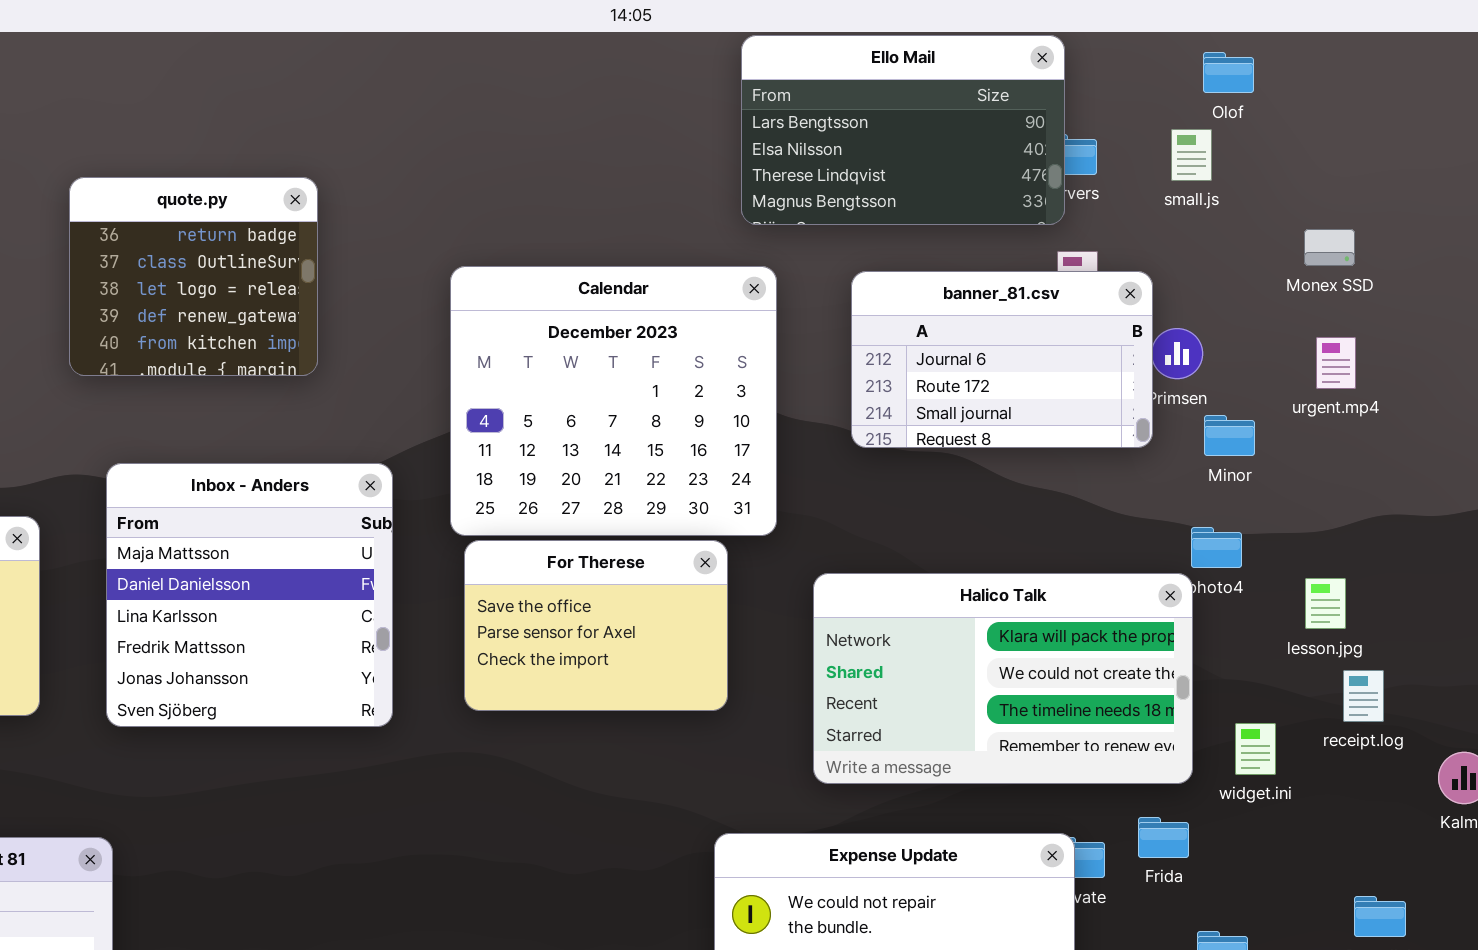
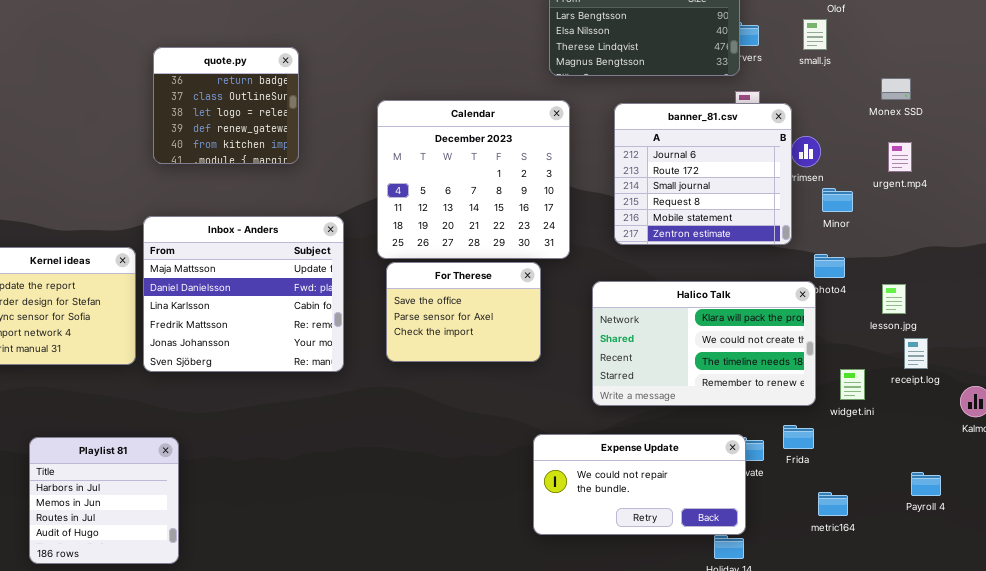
banner_81.csv: [851,271,1153,448] -> [614,103,792,245], resized
Inbox - Anders: [106,463,393,727] -> [143,216,344,372], resized

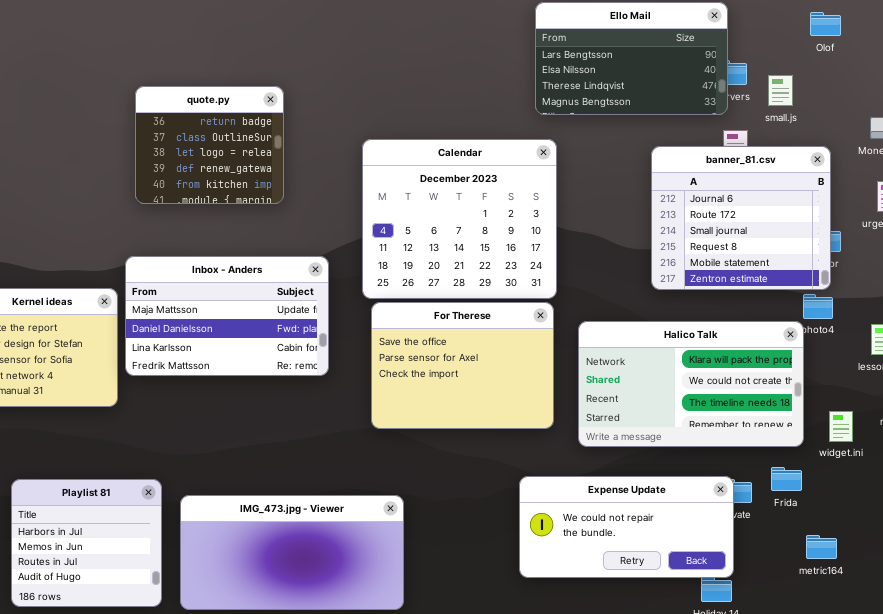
small.js: [803,19,827,50] -> [768,75,793,106], moved
banner_81.csv: [614,103,792,245] -> [651,146,831,290], moved
Inbox - Anders: [143,216,344,372] -> [125,256,329,376], resized
For Therese: [386,262,541,362] -> [371,302,554,429], resized
IMG_473.jpg - Viewer: none -> [180,495,404,610], opened

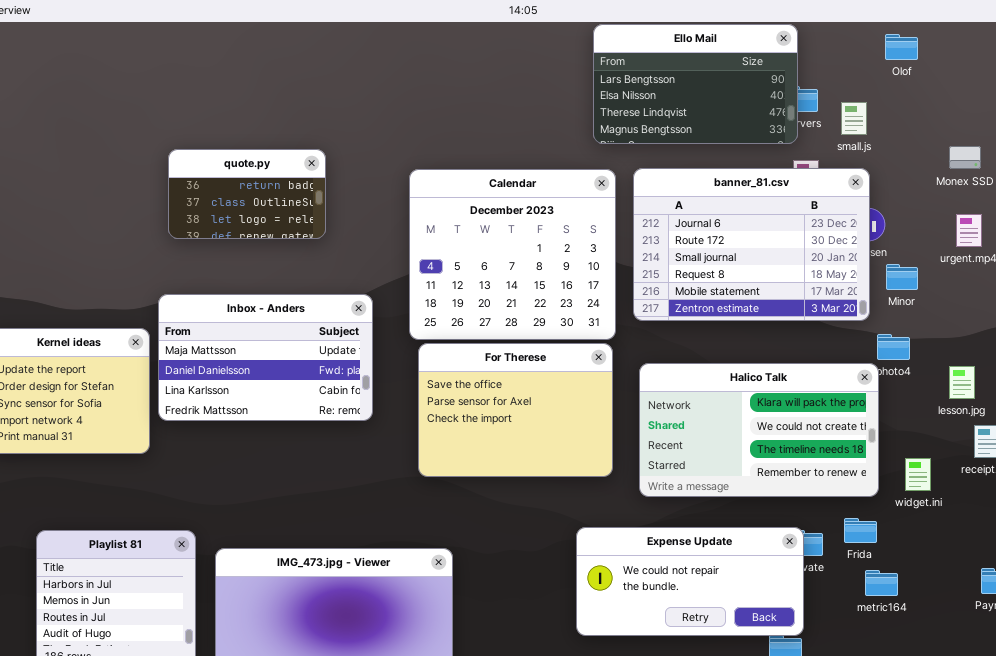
quote.py: [135,86,284,204] -> [168,149,326,239], resized
banner_81.csv: [651,146,831,290] -> [633,168,870,321], moved, resized
metric164: [806,535,837,559] -> [865,570,898,596], moved

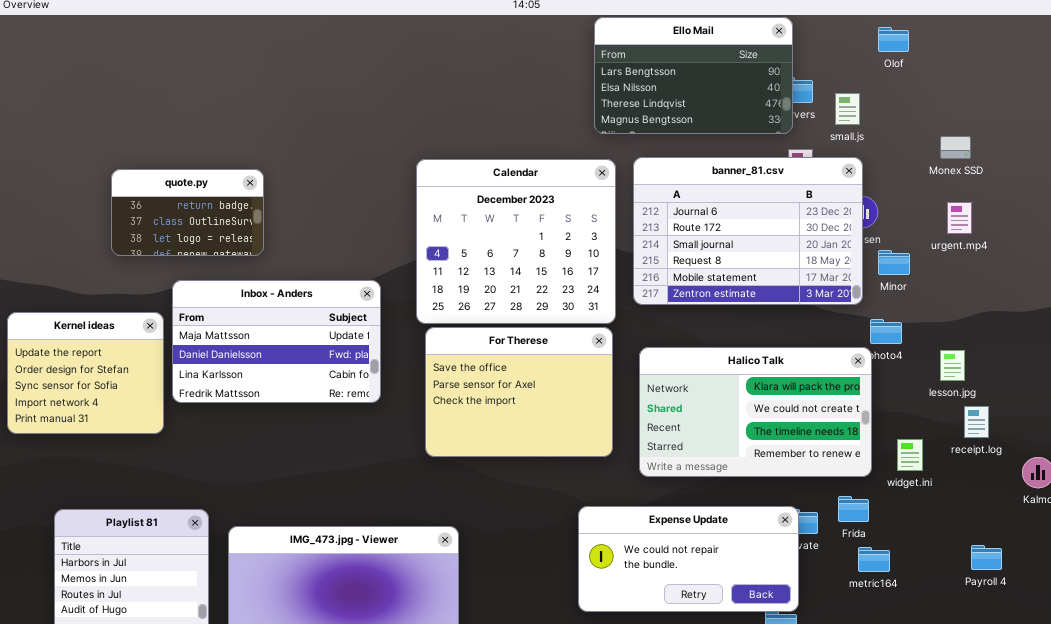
quote.py: [168,149,326,239] -> [111,169,264,256], moved

